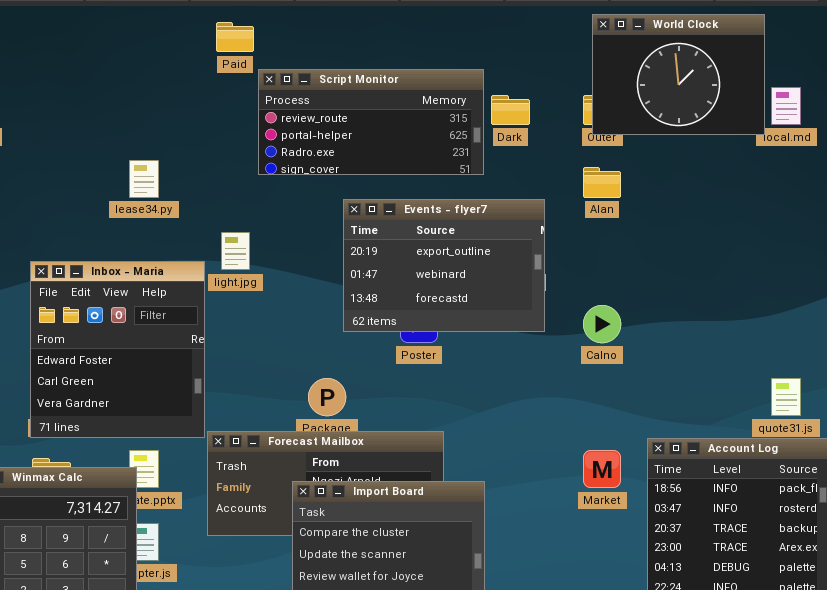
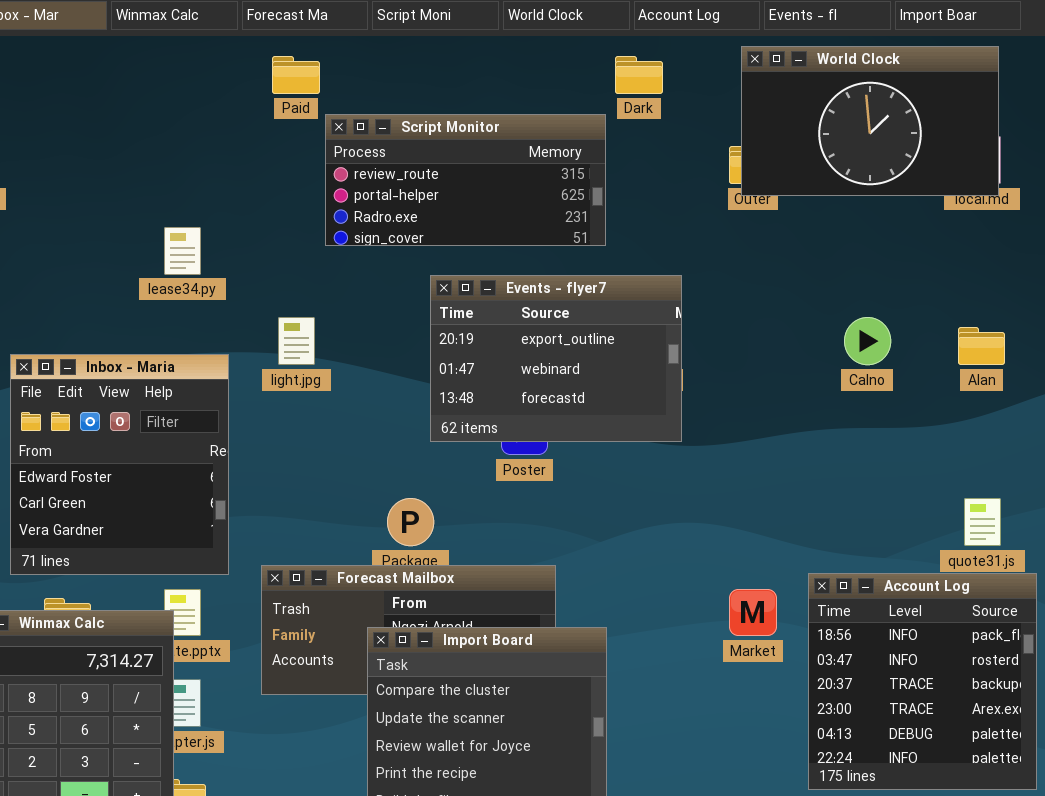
World Clock: [592,14,765,135] -> [741,46,999,196], resized
Dark: [491,95,530,125] -> [615,56,663,94], moved
Alan: [583,167,621,198] -> [958,327,1005,365], moved
Inbox - Maria: [30,261,205,438] -> [10,354,229,575], moved
Calno: [583,305,621,343] -> [844,317,891,365], moved

